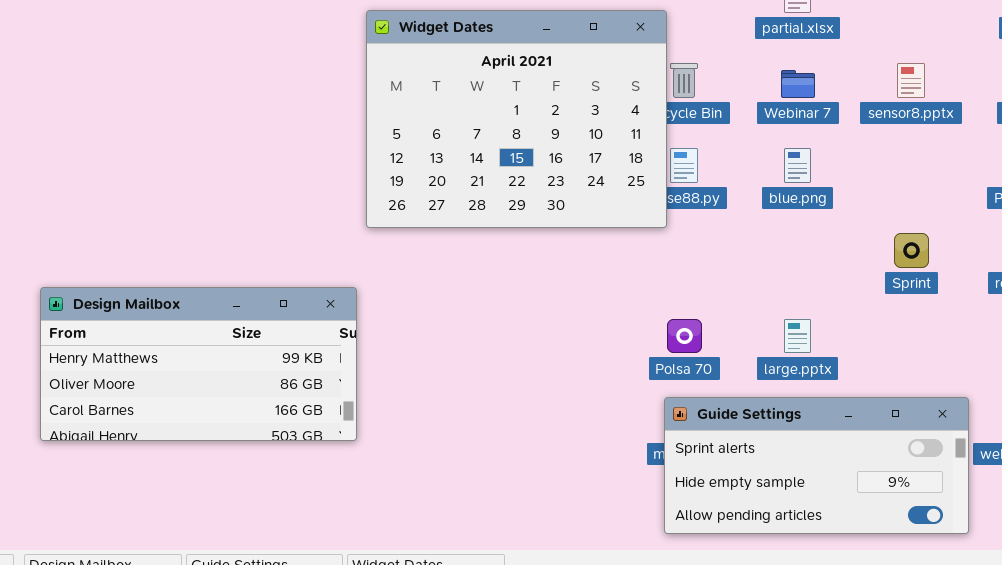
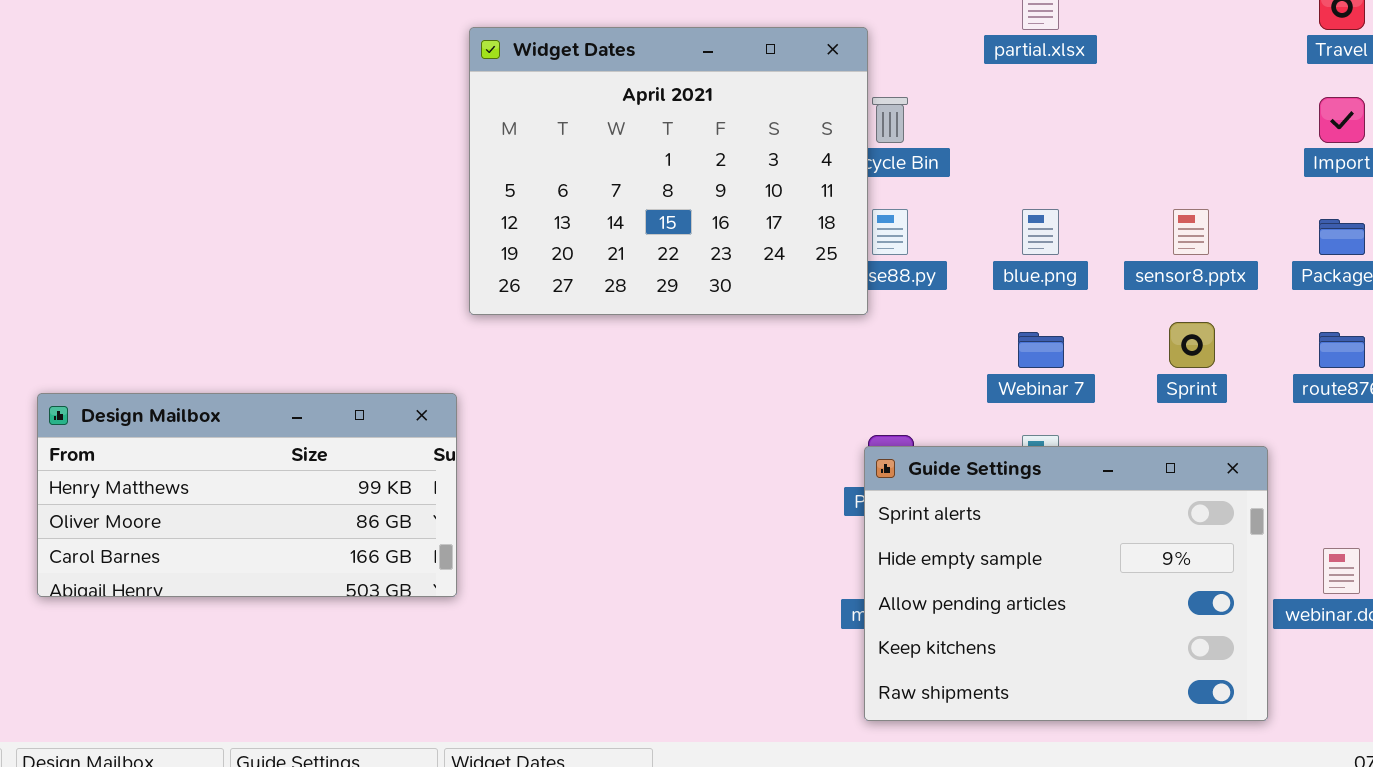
sensor8.pptx: [897,63,925,98] -> [1173,209,1209,255], moved
Webinar 7: [781,70,815,98] -> [1018,332,1064,368], moved
Guide Settings: [664,397,969,534] -> [864,446,1268,721], resized

